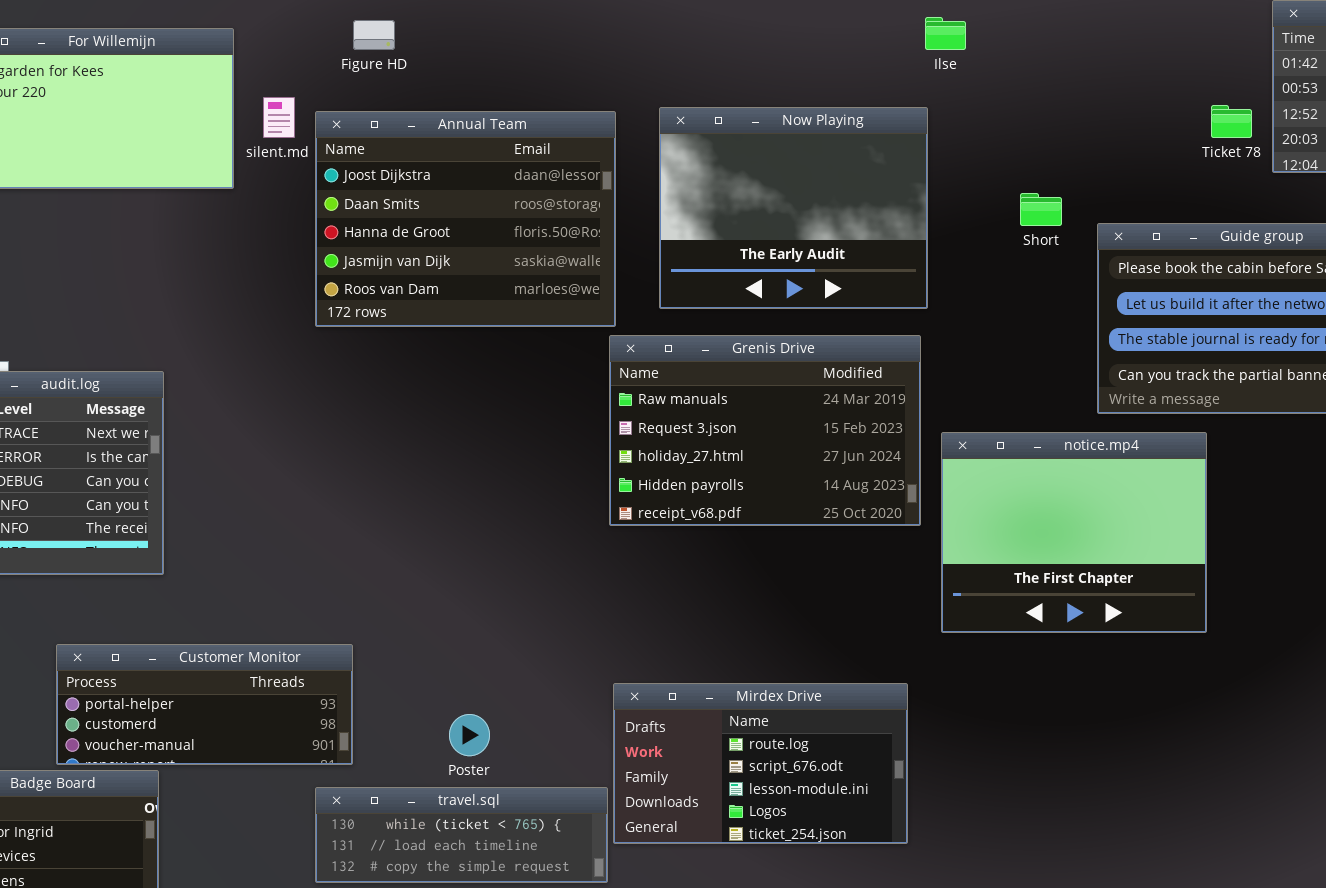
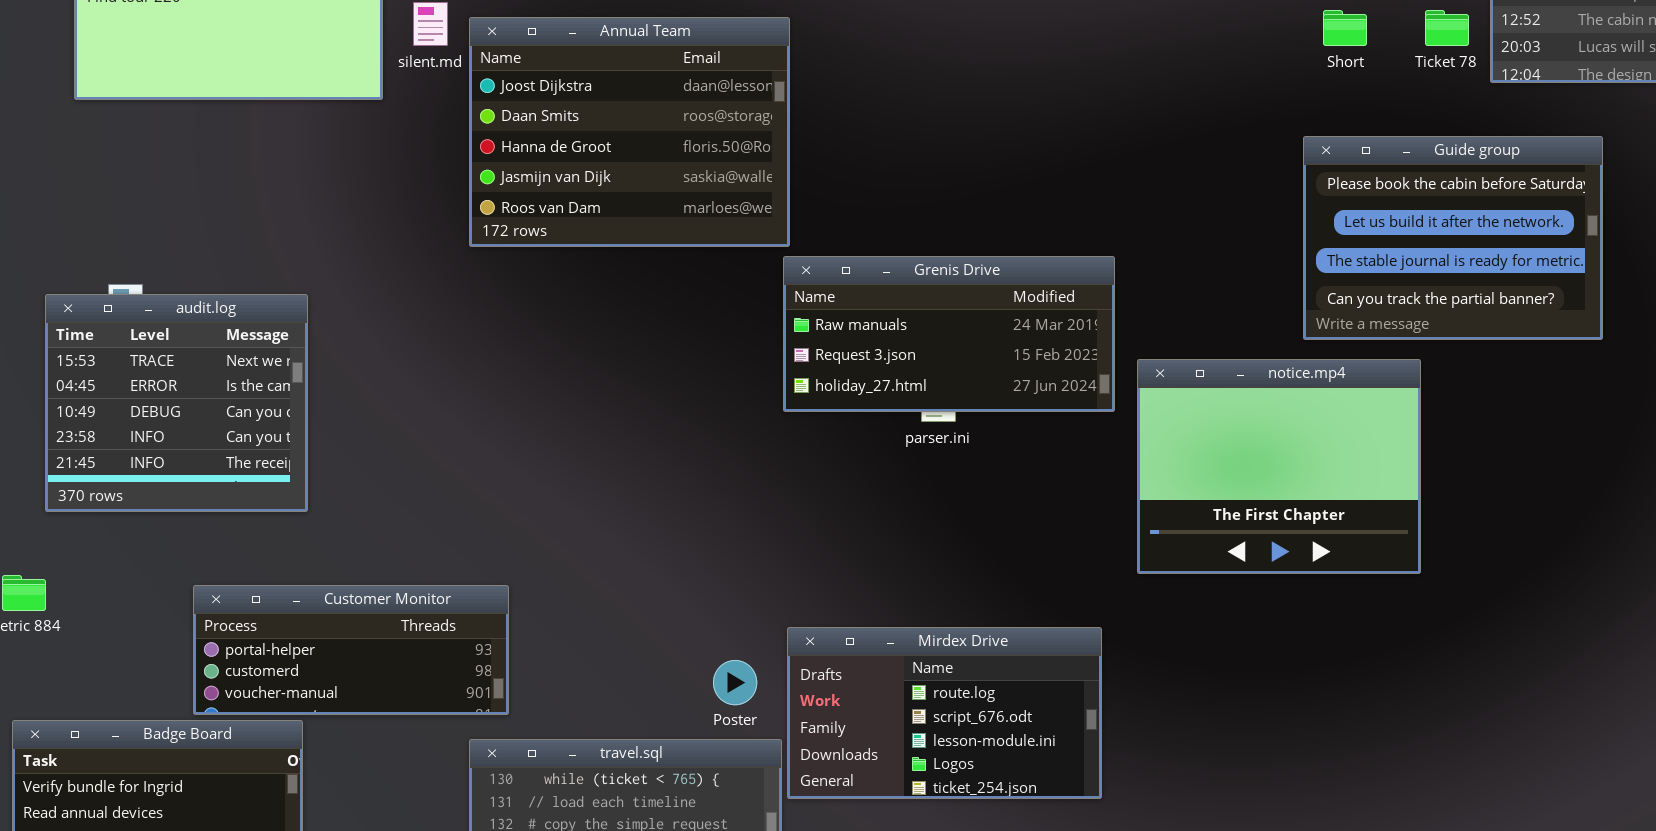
Now Playing: [659,107,928,309] -> none, closed
Short: [1020,193,1062,226] -> [1323,10,1367,46], moved
Grenis Drive: [609,335,921,526] -> [783,256,1115,412], resized
Poster: [449,714,490,756] -> [713,660,757,705], moved

